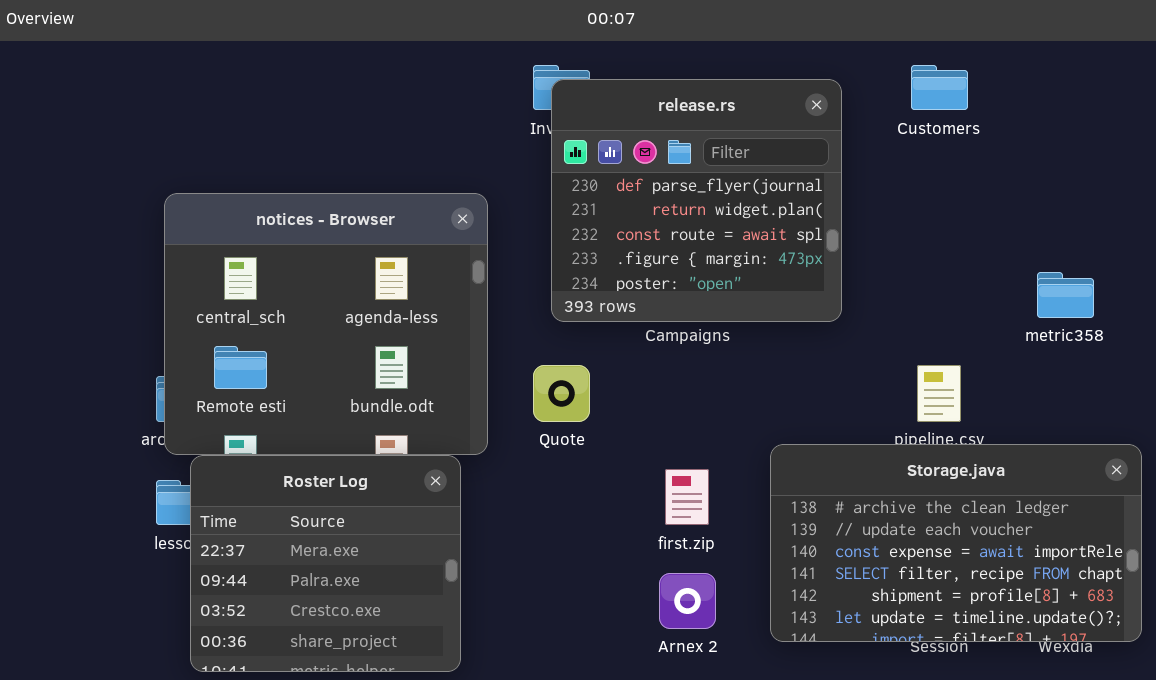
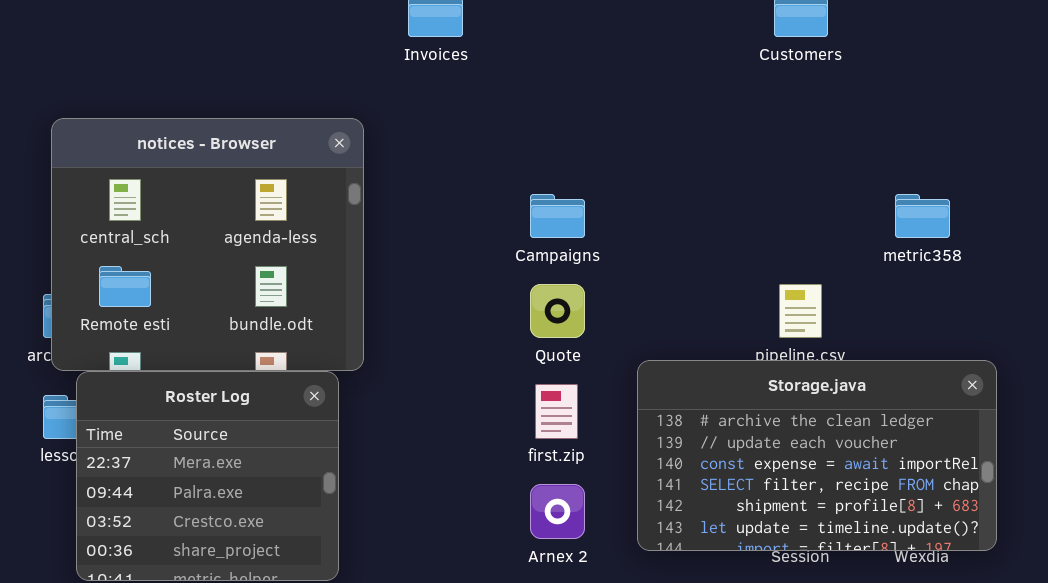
release.rs: [551,79,842,322] -> none, closed
Quote: [533,365,590,422] -> [530,284,585,338], moved

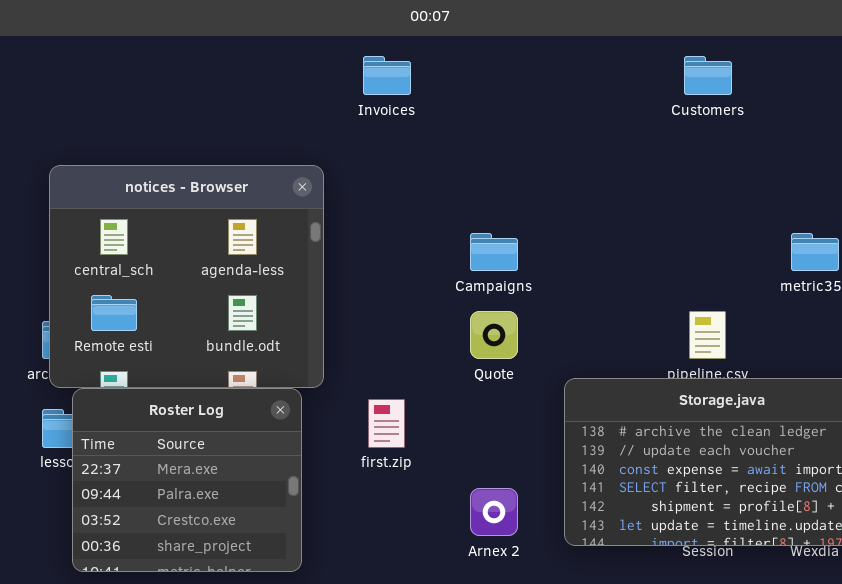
first.zip: [535,384,578,439] -> [368,399,405,448], moved

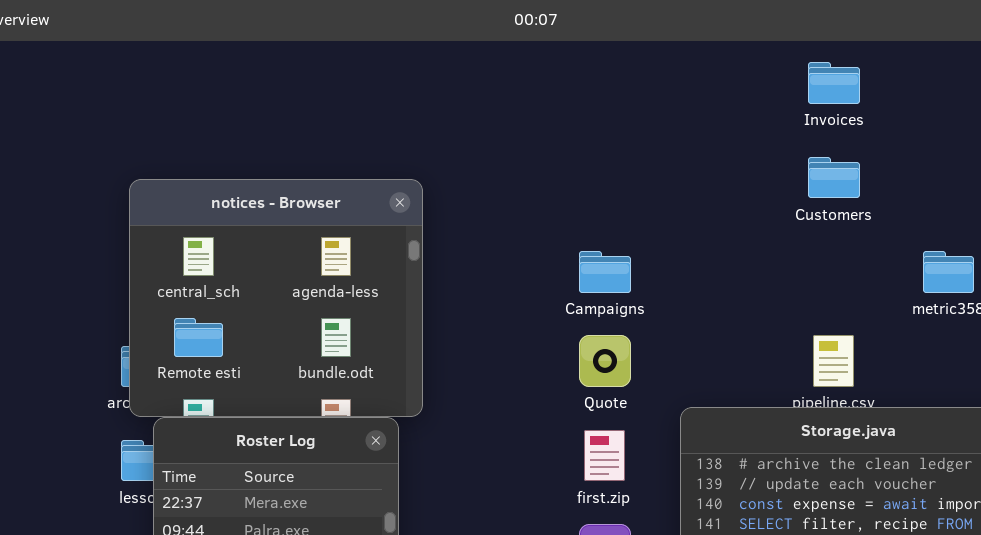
Invoices: [363,56,411,95] -> [808,62,860,104], moved
Customers: [684,56,732,95] -> [808,157,860,198], moved
first.zip: [368,399,405,448] -> [584,430,625,481], moved

